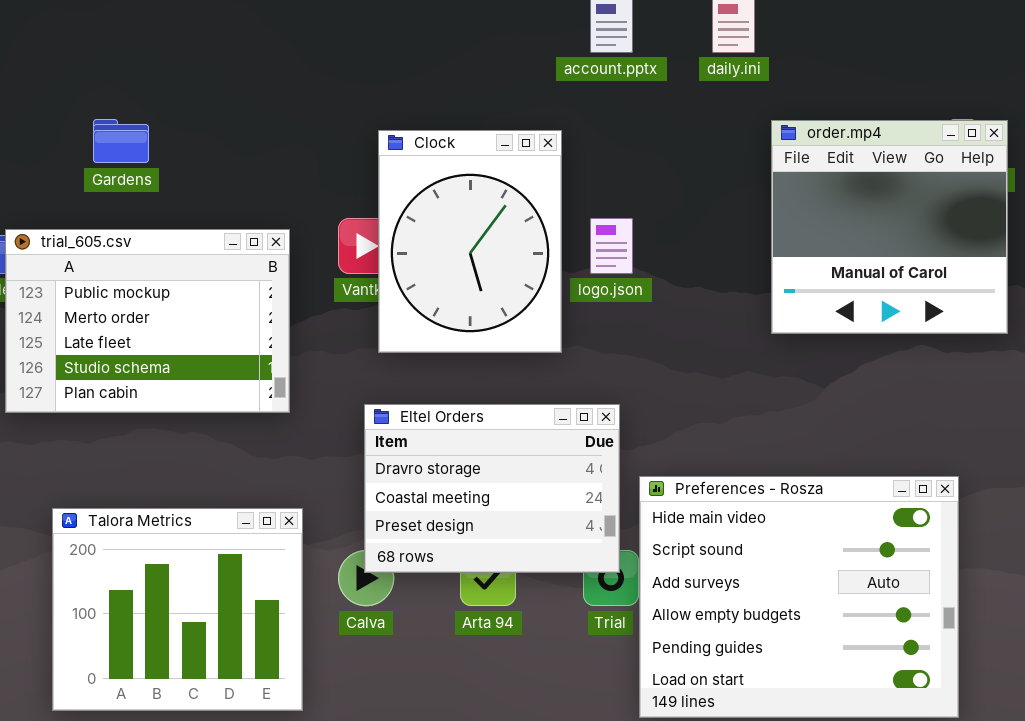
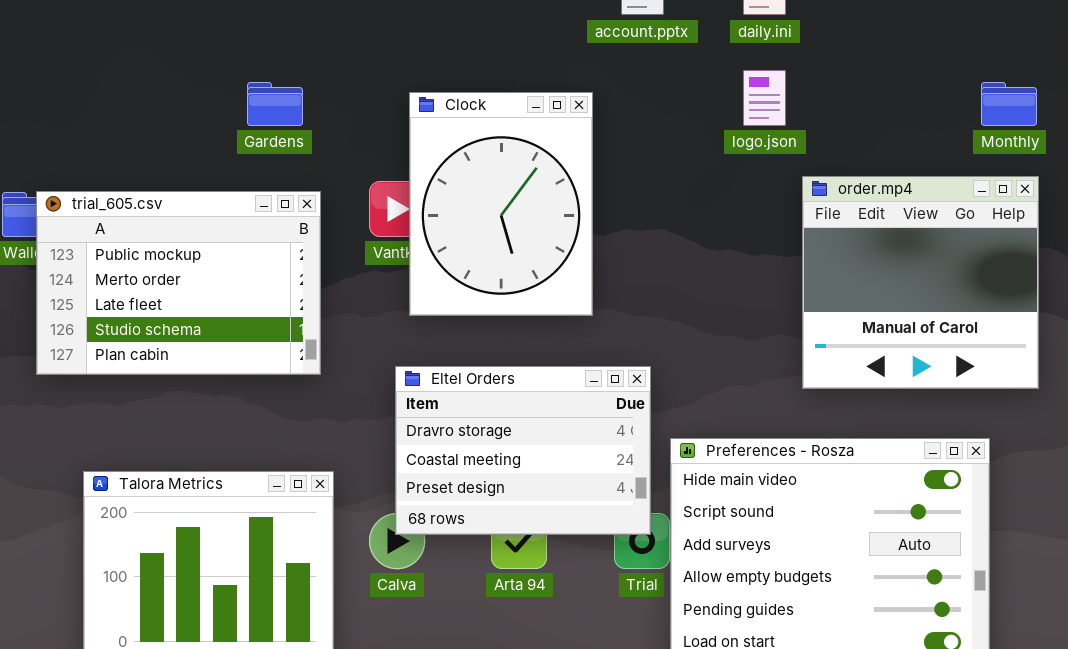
Gardens: [93,119,149,163] -> [247,82,303,126], moved
order.mp4: [771,120,1008,334] -> [802,176,1039,389], moved
logo.json: [590,218,633,274] -> [743,70,786,126], moved

